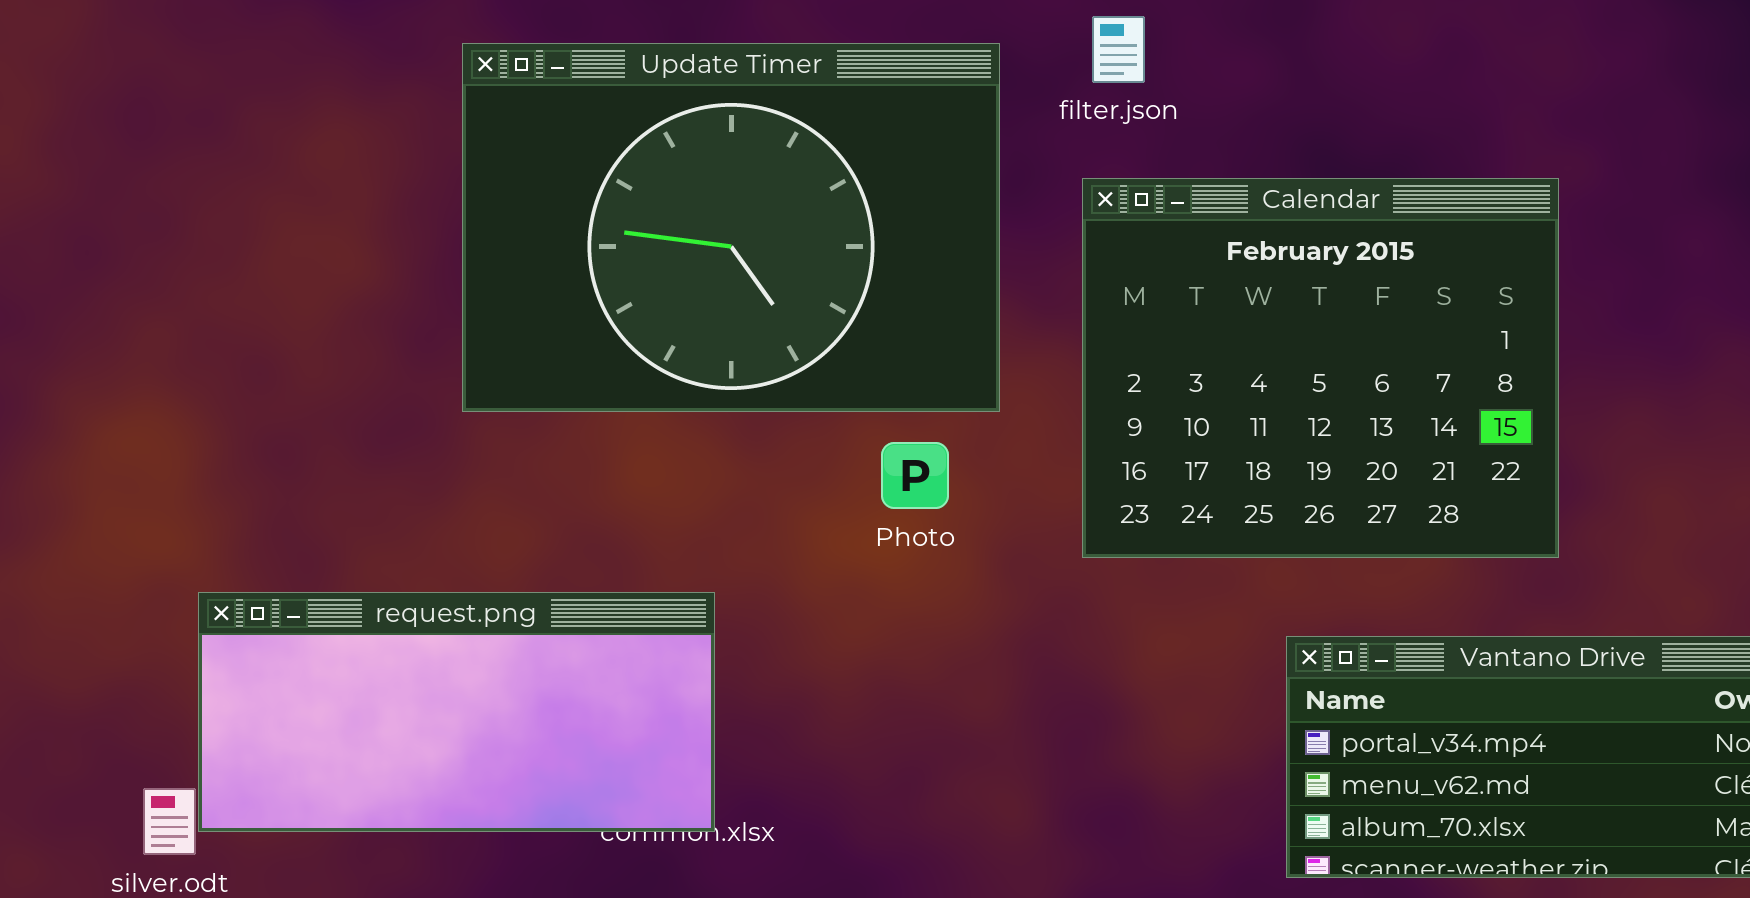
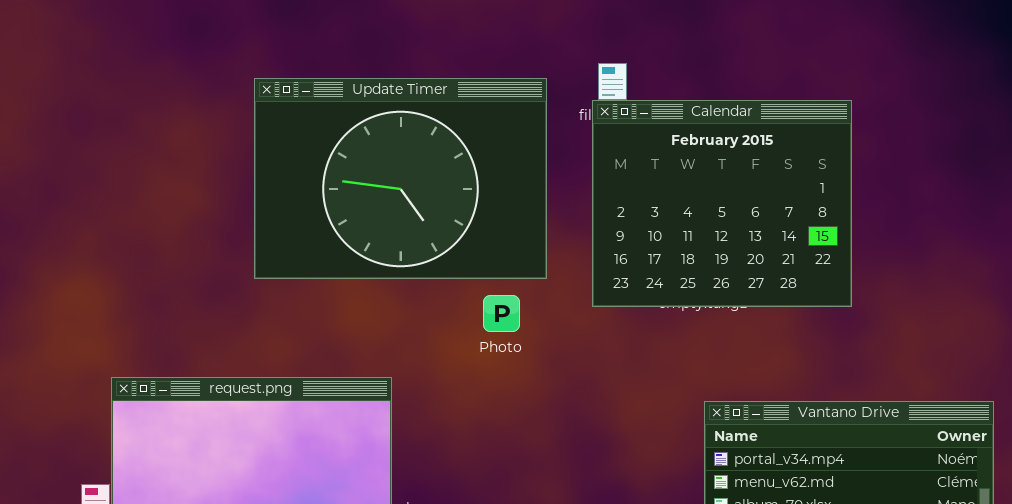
Calendar: [1082,178,1559,558] -> [592,100,852,307], moved

